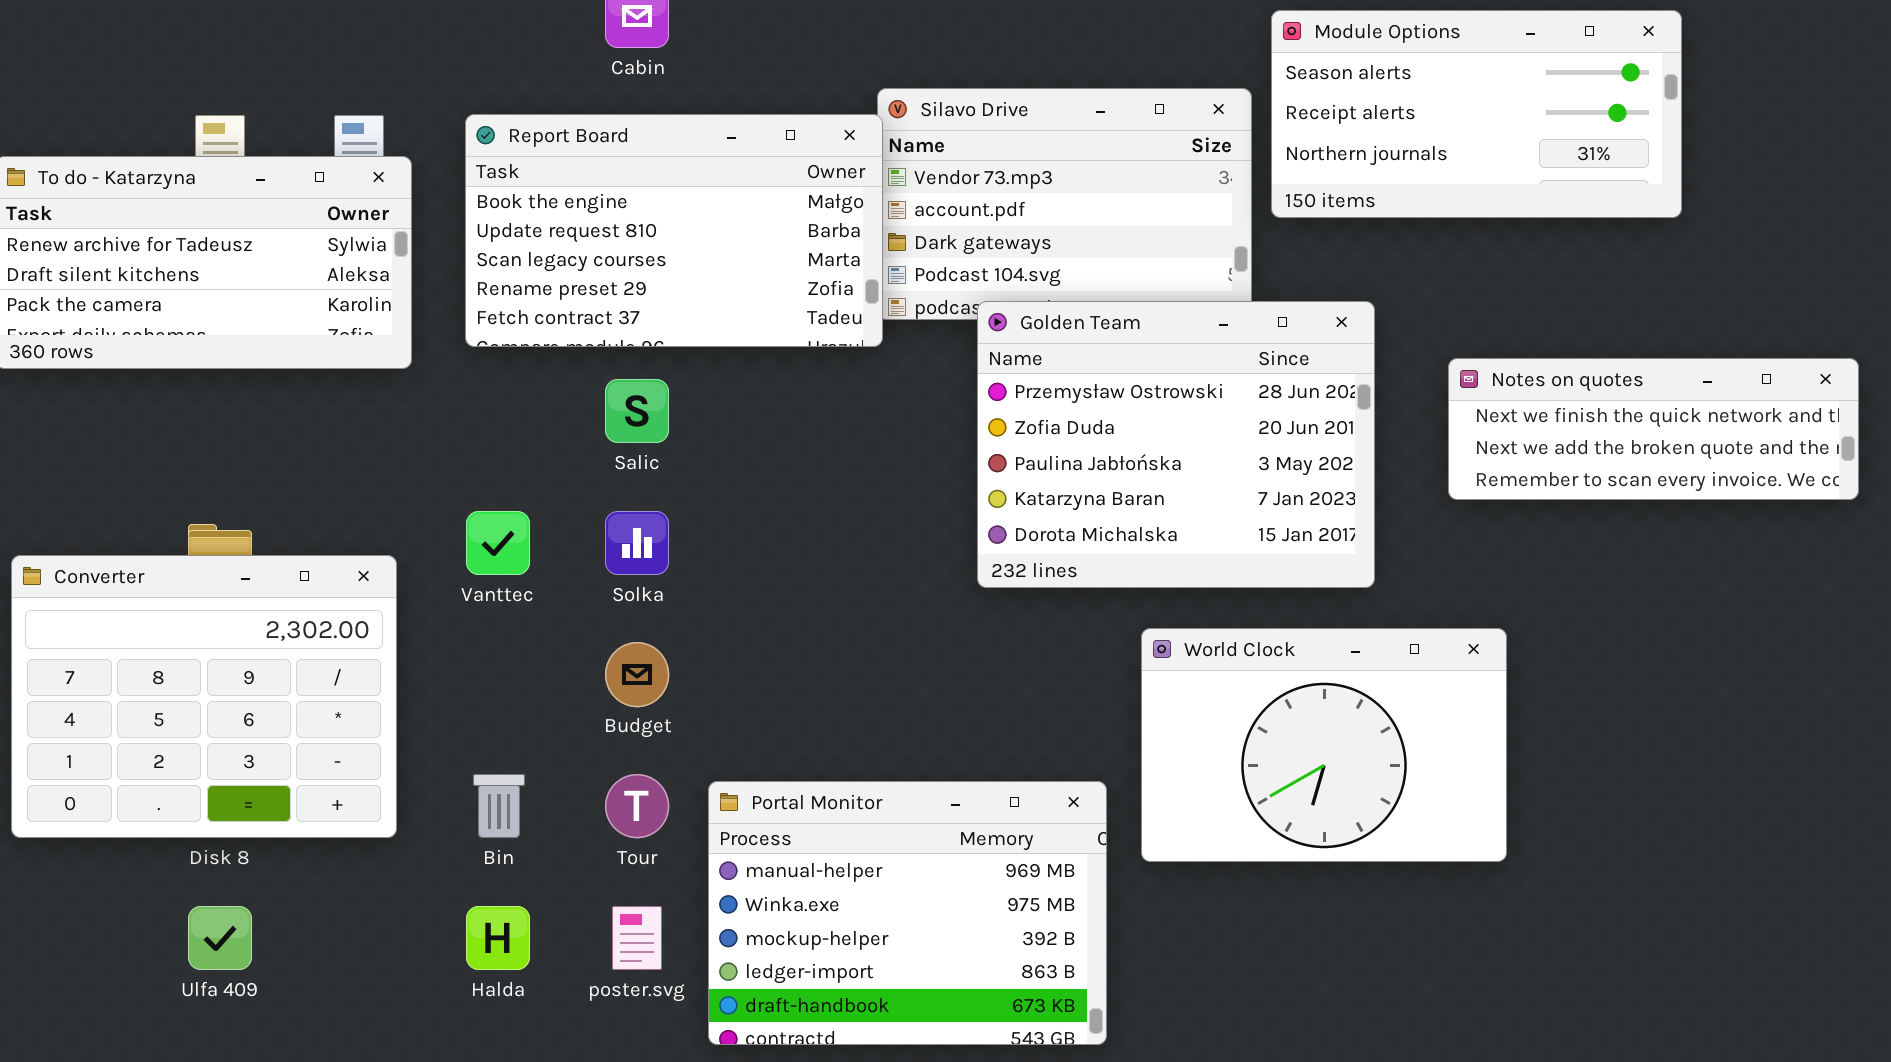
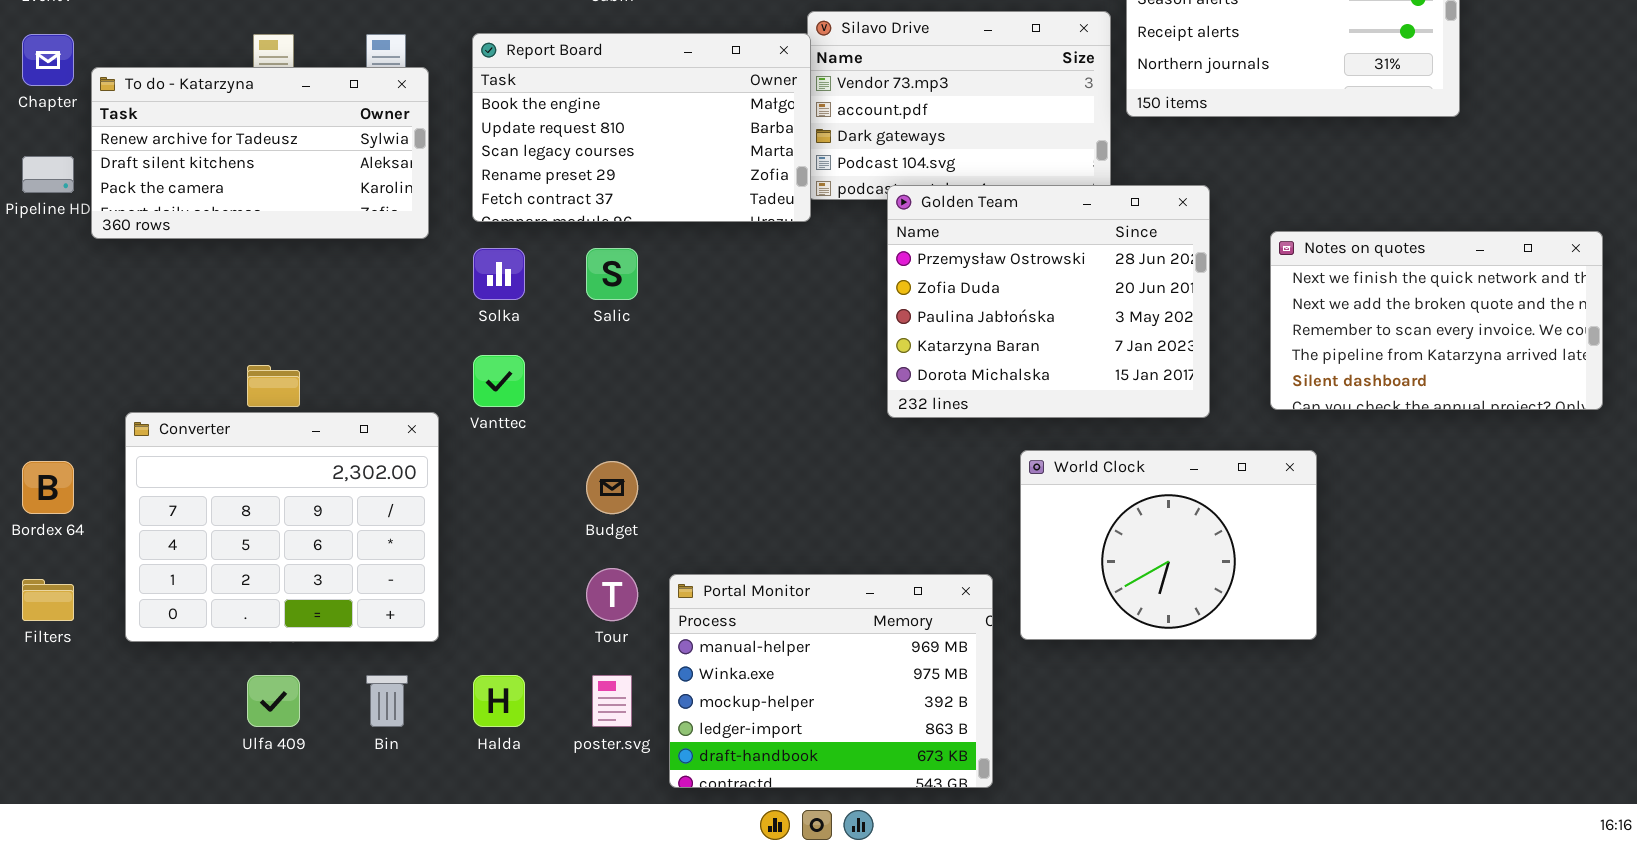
Notes on quotes: [1448,358,1859,500] -> [1270,231,1603,410], resized
Solka: [605,511,669,575] -> [473,248,525,300], moved
Converter: [11,555,397,838] -> [125,412,439,642], moved
Bin: [473,774,525,838] -> [366,675,408,727], moved

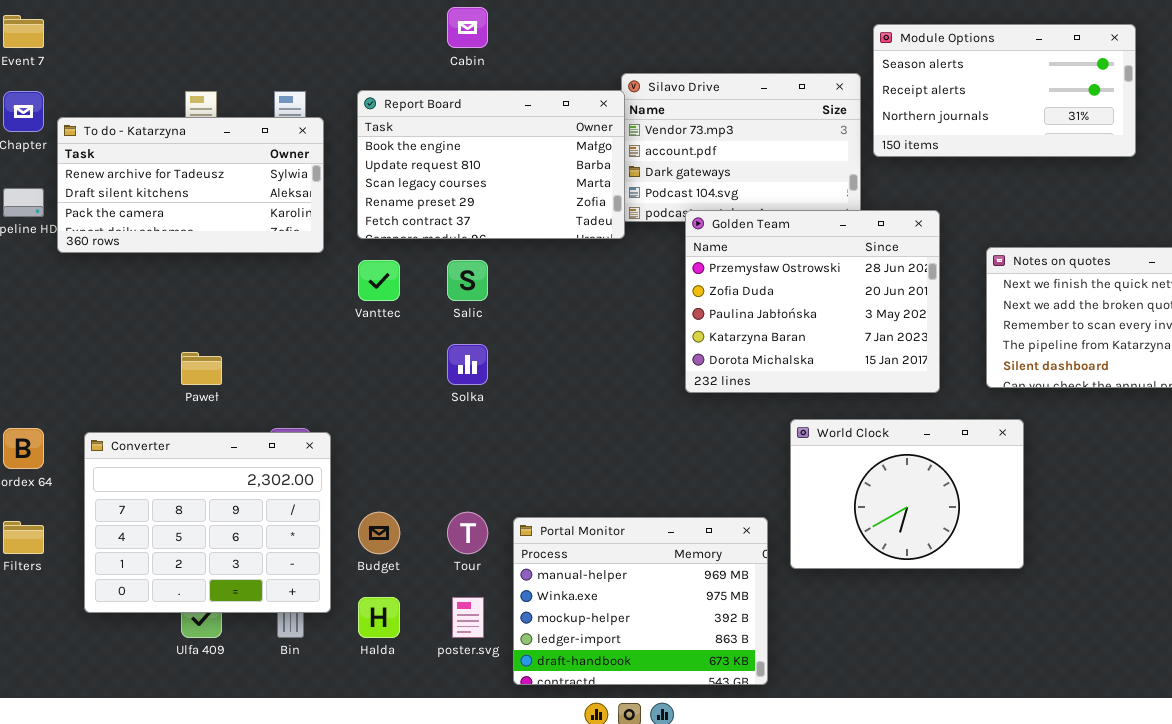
Solka: [473,248,525,300] -> [447,344,488,385], moved
Vanttec: [473,355,525,407] -> [358,260,400,301], moved
Converter: [125,412,439,642] -> [84,432,331,613], moved
Budget: [586,461,638,514] -> [358,512,400,554], moved

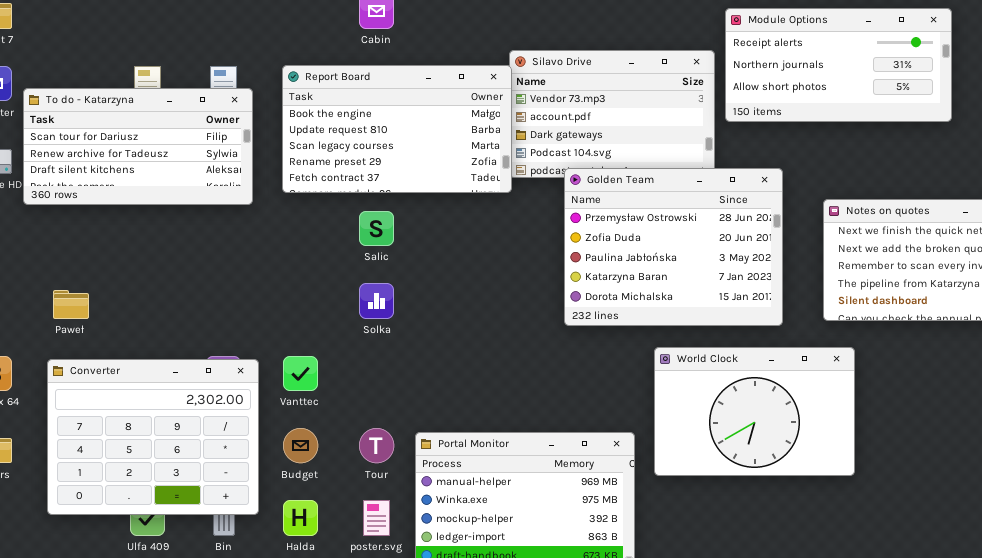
Module Options: [873,24,1136,157] -> [725,8,952,122], scrolled down 1 row
To do - Katarzyna: [57,117,324,253] -> [23,88,253,205], scrolled up 1 row
Vanttec: [358,260,400,301] -> [283,356,318,391], moved
Paweł: [181,352,222,385] -> [53,290,89,319], moved

